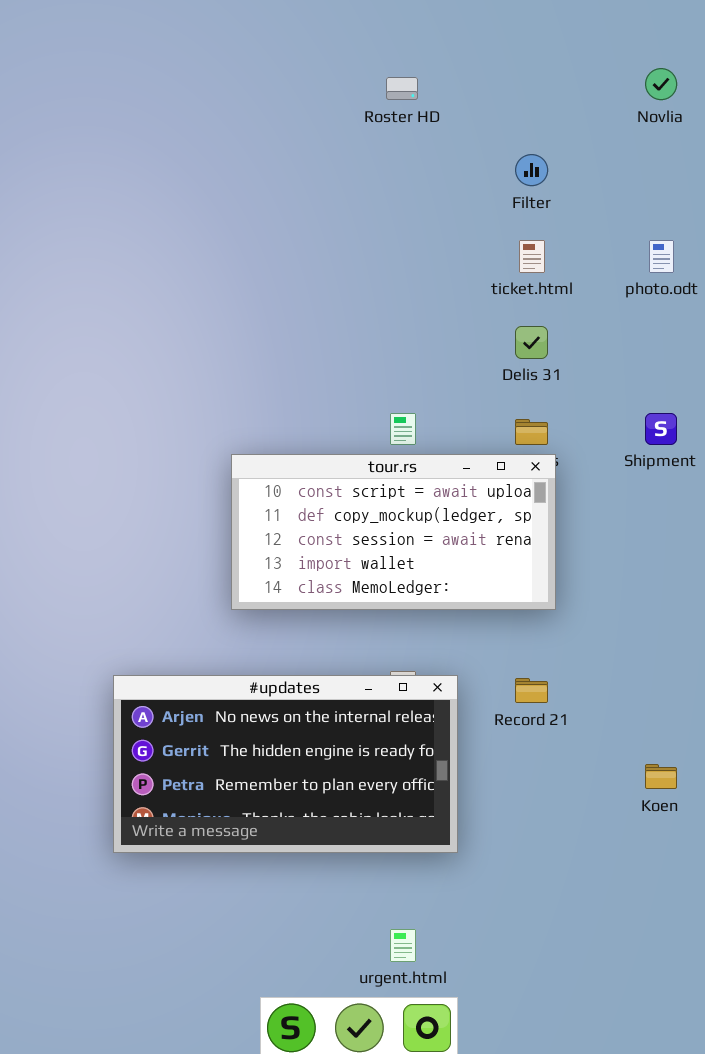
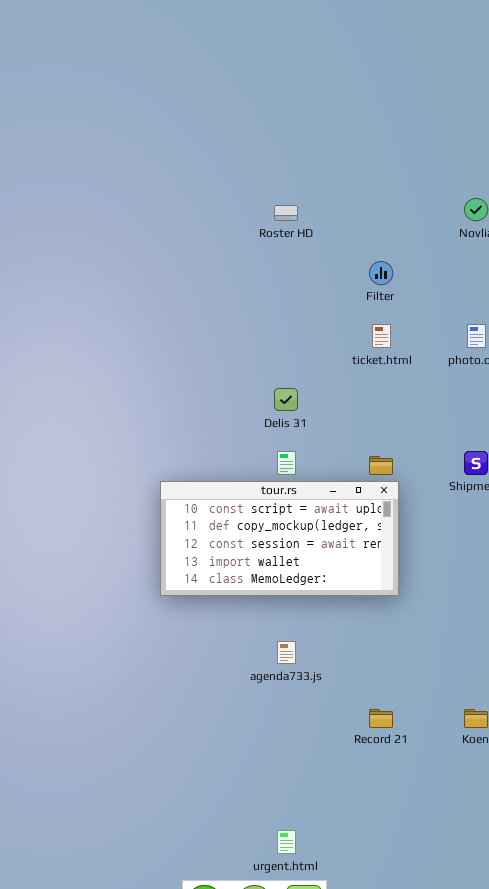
Delis 31: [515,326,548,359] -> [274,388,298,411], moved
#updates: [113,675,458,853] -> none, closed
Record 21: [515,678,548,703] -> [369,709,393,728], moved

